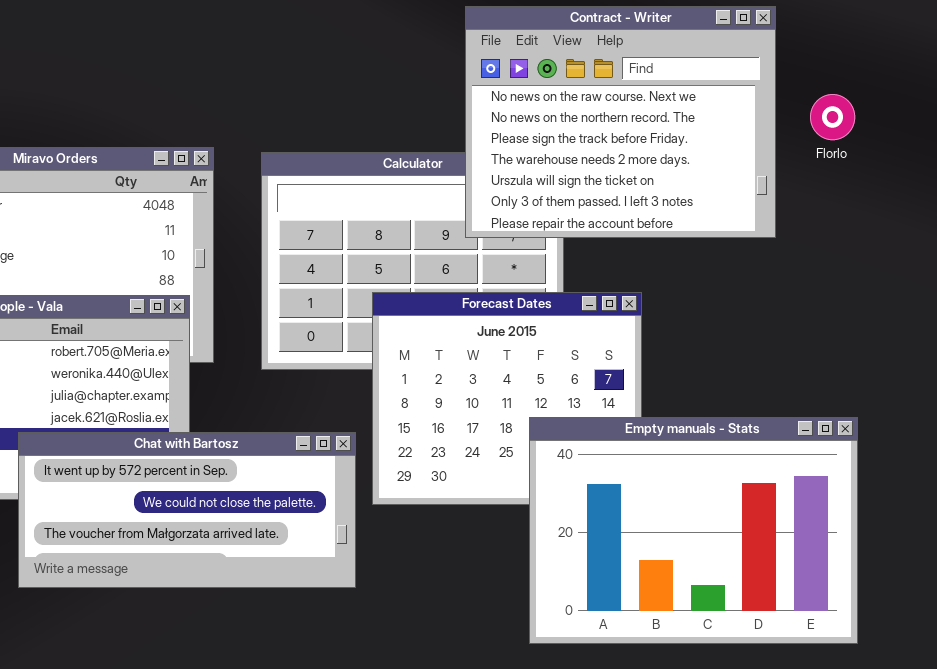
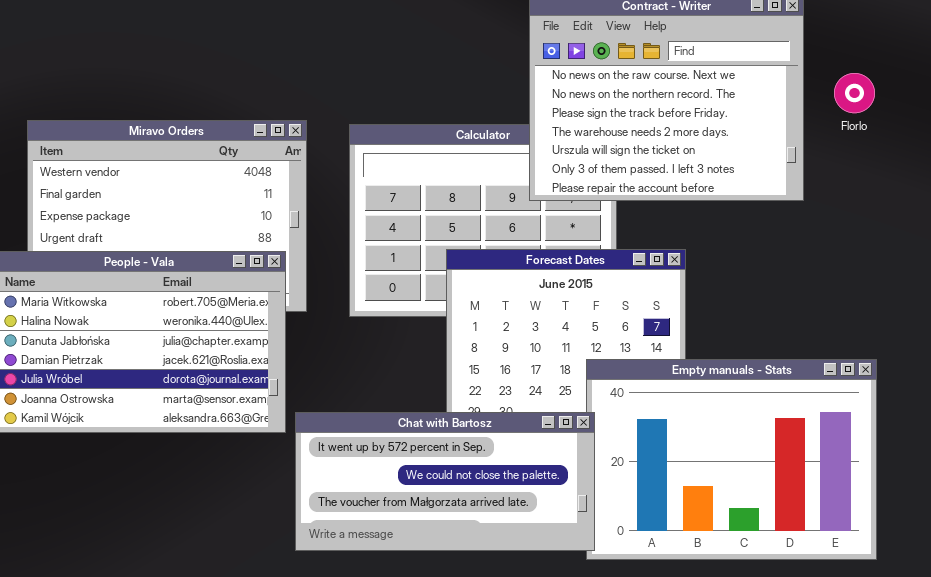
Chat with Bartosz: [18,432,356,588] -> [295,412,595,551], moved

